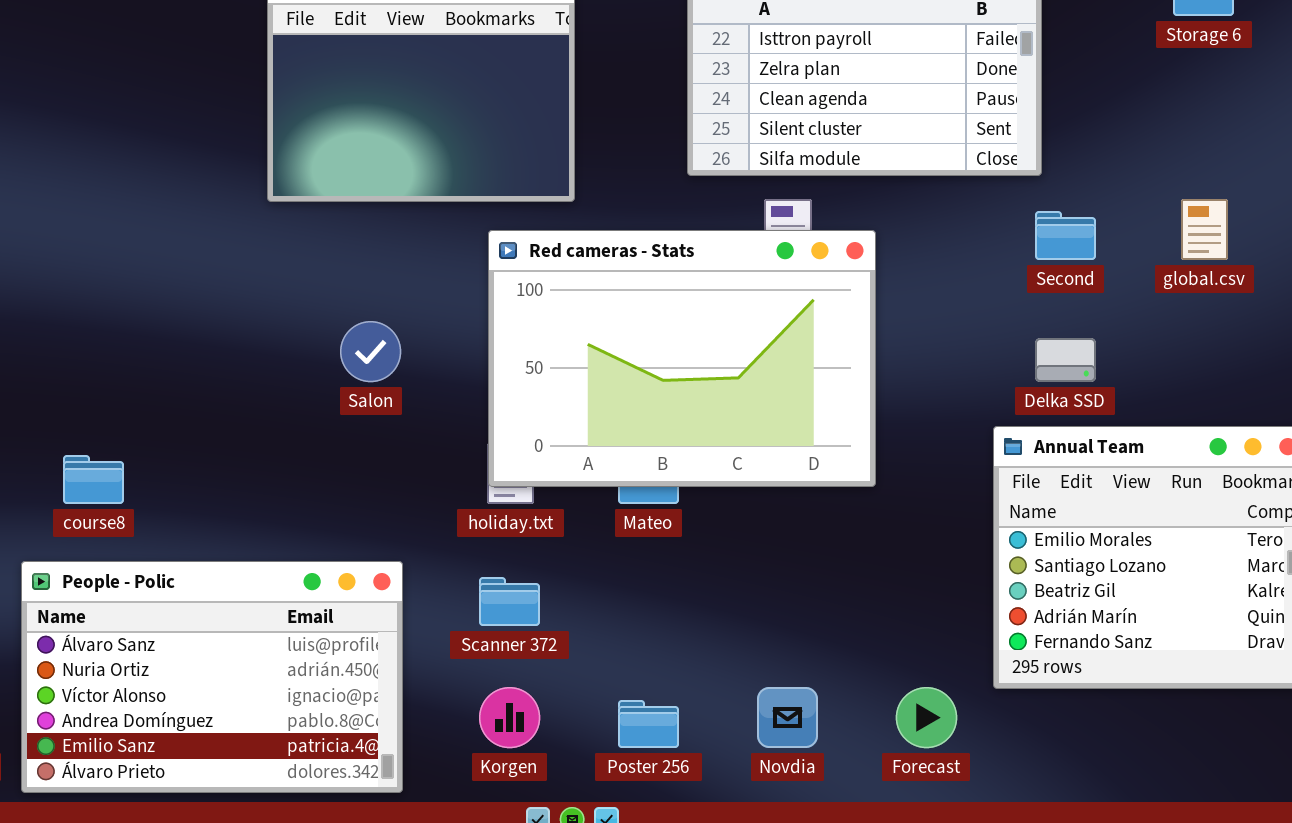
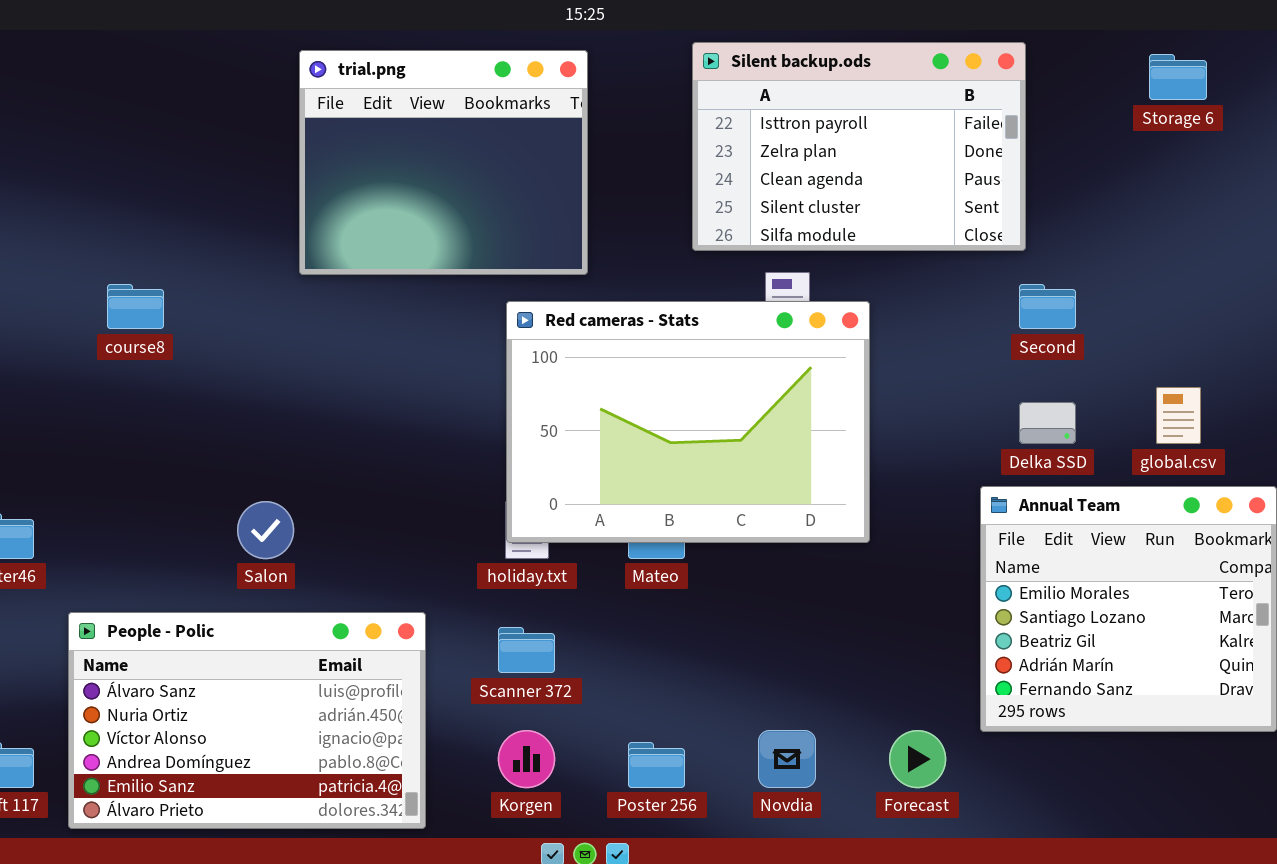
global.csv: [1181,199,1228,260] -> [1156,387,1201,444], moved
Salon: [340,321,401,382] -> [237,501,294,559], moved
course8: [63,455,124,504] -> [107,284,164,329], moved

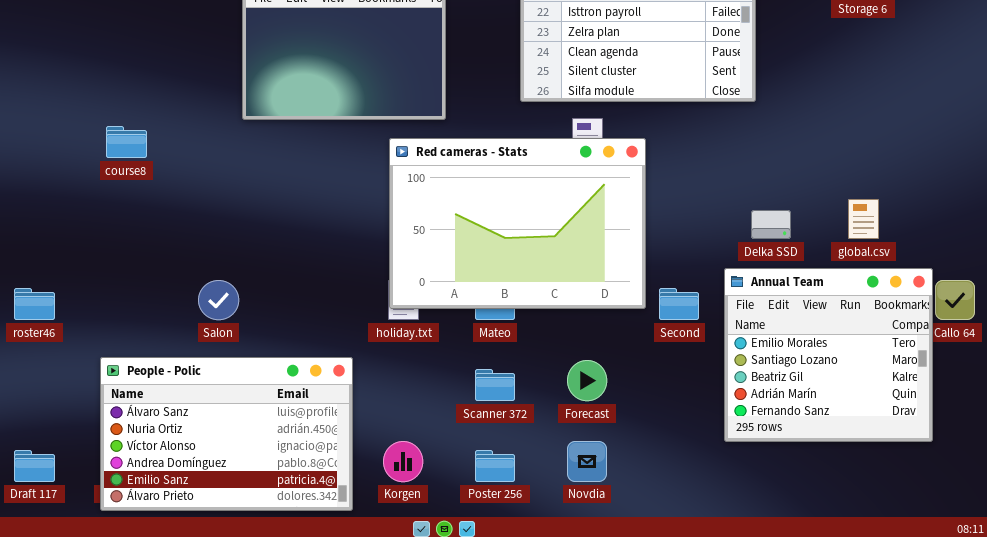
Second: [1019,284,1076,329] -> [659,288,699,320], moved
People - Polic: [68,612,426,829] -> [100,357,353,511], moved
Scanner 372: [498,627,555,673] -> [475,369,515,401], moved
Forecast: [889,730,946,788] -> [567,360,607,401], moved

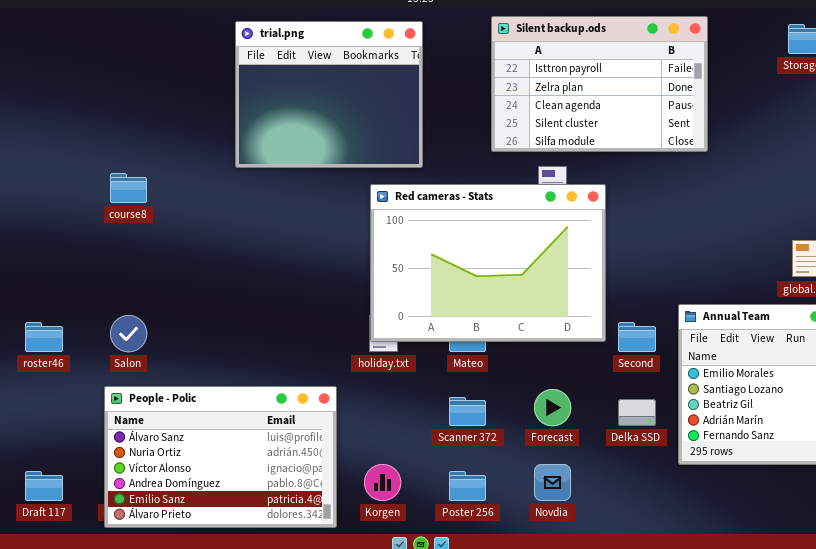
Delka SSD: [751,210,791,239] -> [618,399,656,426], moved
Salon: [198,280,239,320] -> [110,315,147,352], moved

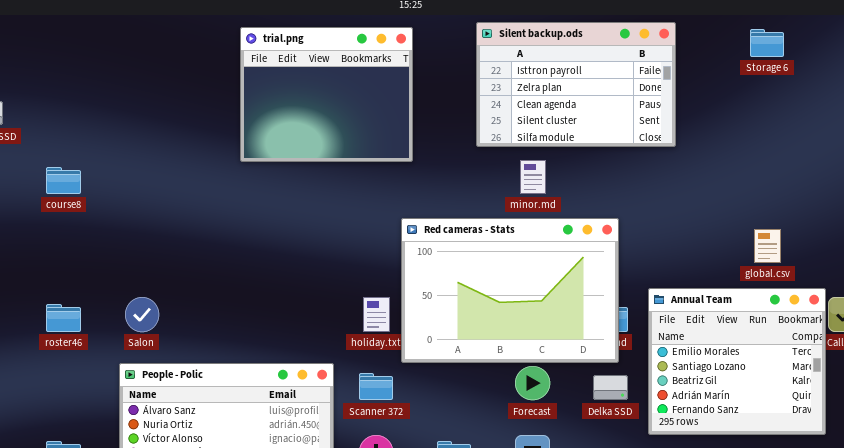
course8: [110,173,147,203] -> [46,167,81,194], moved
Red cameras - Stats: [370,184,606,342] -> [401,218,619,363], moved
Scanner 372: [449,397,486,426] -> [359,373,393,400], moved

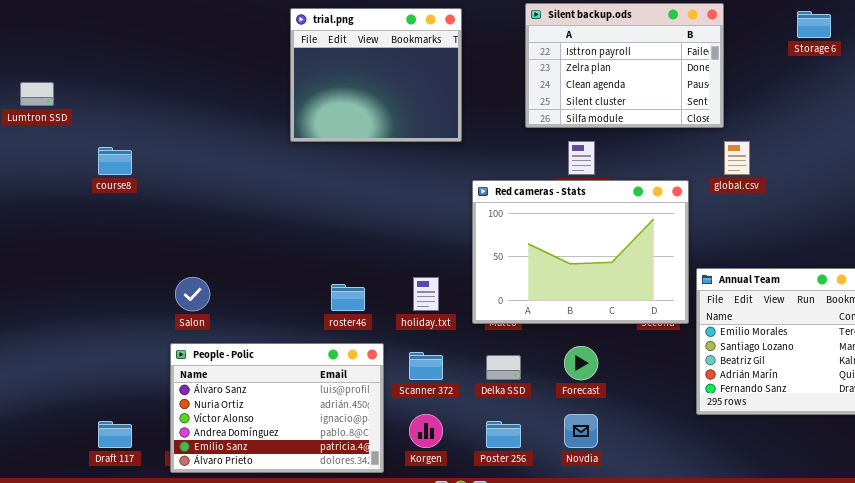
Red cameras - Stats: [401,218,619,363] -> [472,180,689,324], moved
global.csv: [754,229,781,263] -> [724,141,750,175], moved
roster46: [46,304,81,332] -> [331,284,365,311], moved
Delka SSD: [593,375,628,400] -> [486,355,521,380], moved

